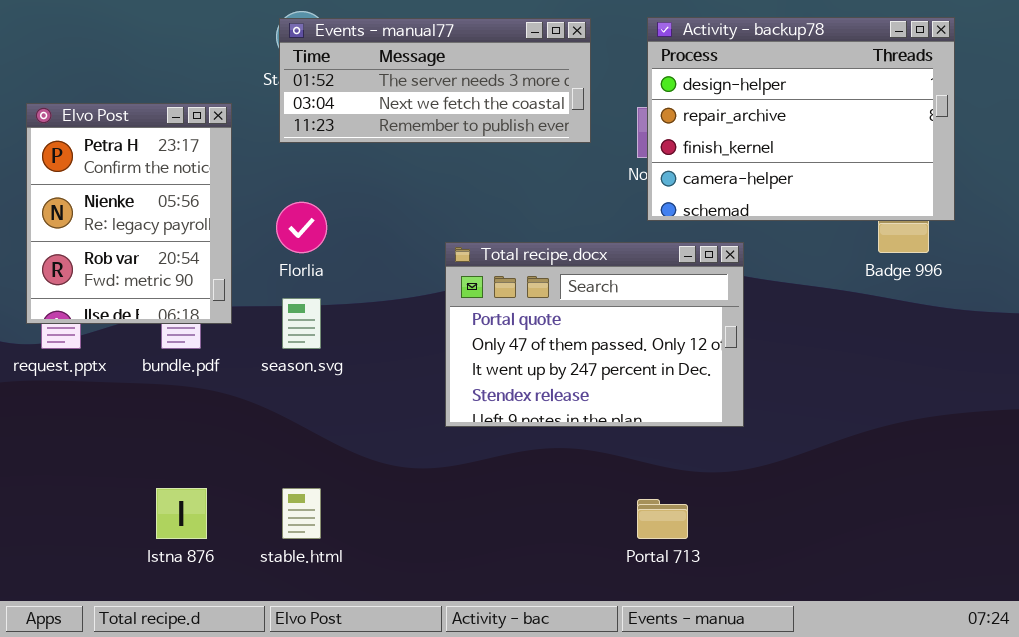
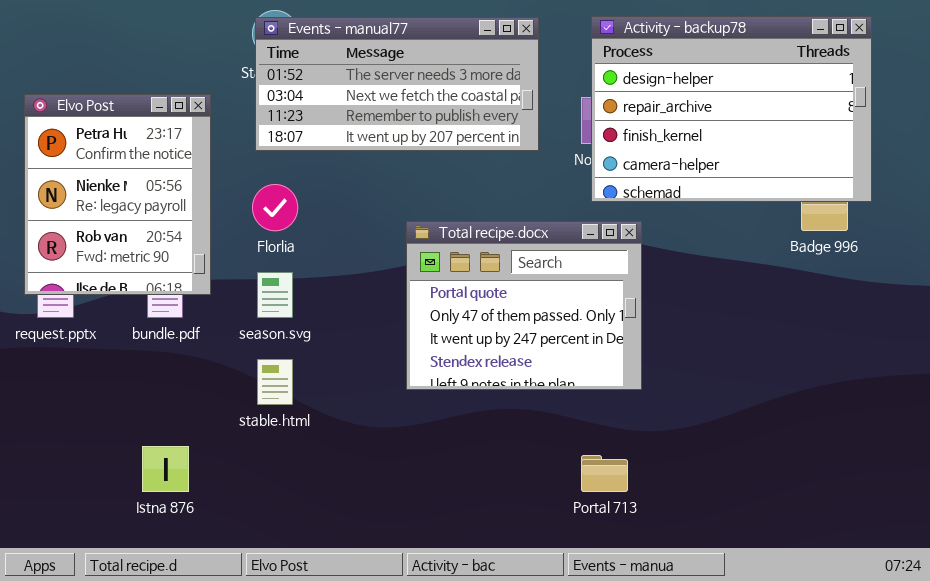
Events - manual77: [279,18,591,143] -> [255,17,539,151], resized
Total recipe.docx: [445,242,744,427] -> [406,221,642,390], resized
stable.html: [282,488,321,539] -> [257,359,293,405], moved

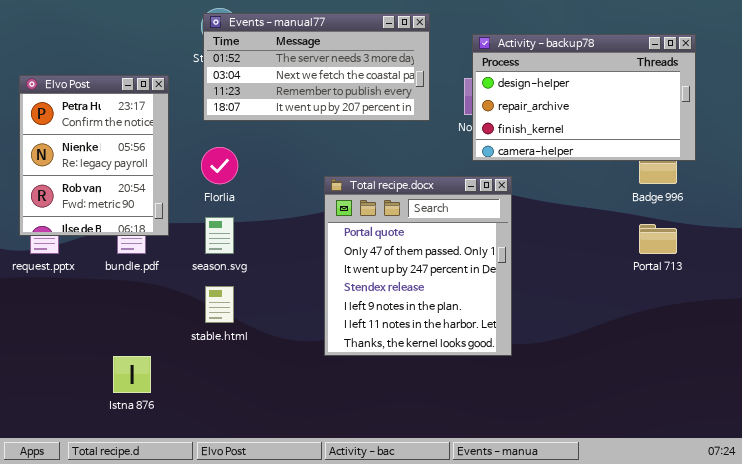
Activity - backup78: [591,16,872,202] -> [472,34,696,161], resized
Total recipe.docx: [406,221,642,390] -> [324,176,512,356], resized
Portal 713: [581,455,628,492] -> [639,224,677,254], moved

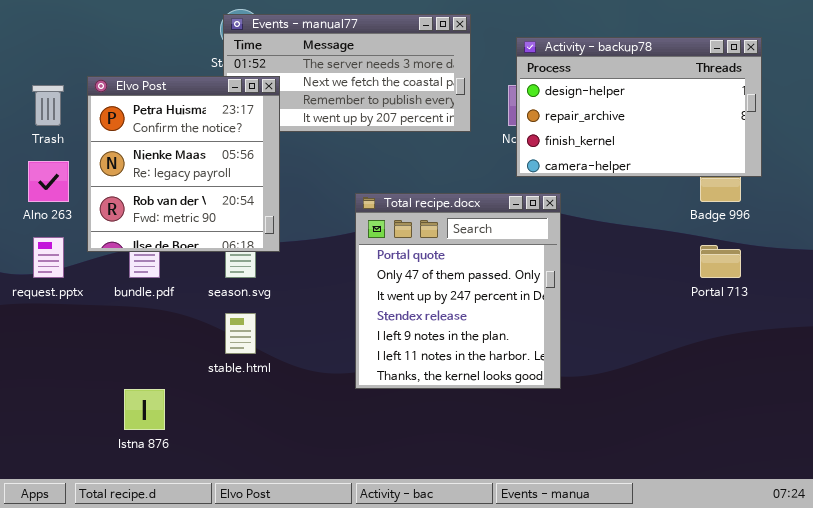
Elvo Post: [19,75,169,236] -> [87,76,280,252], moved, resized

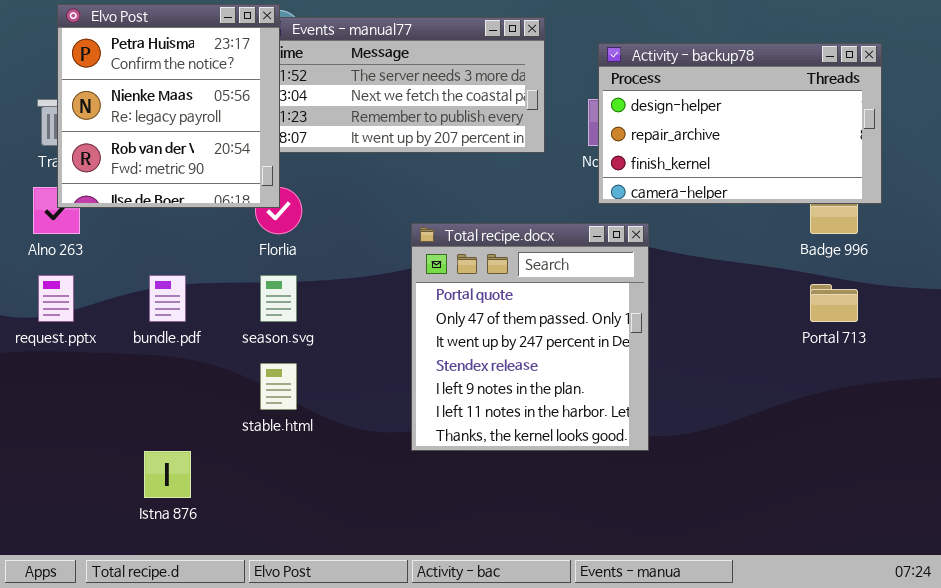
Elvo Post: [87,76,280,252] -> [57,4,280,208], moved

